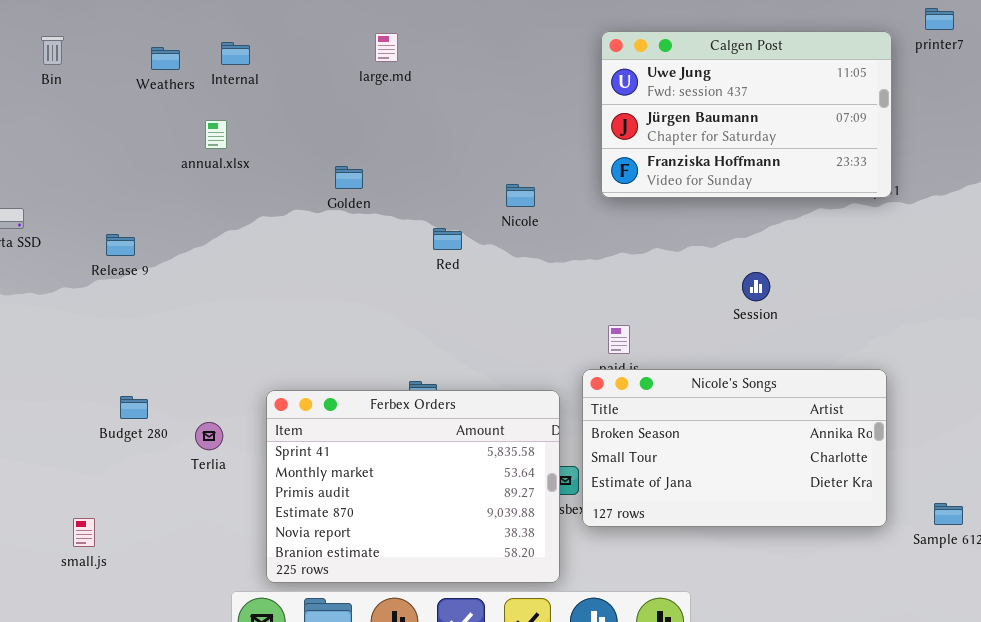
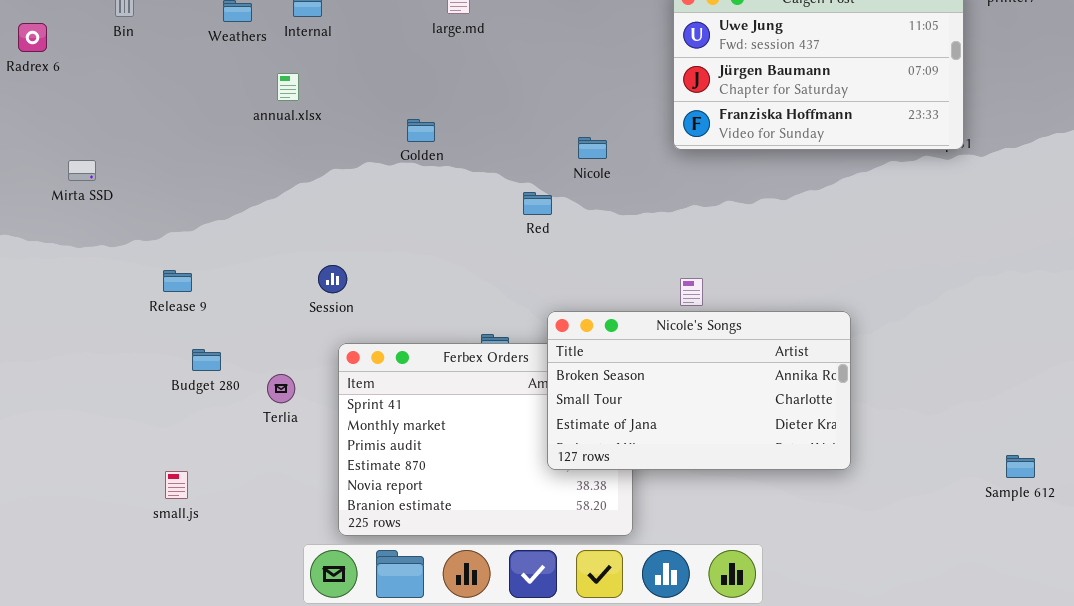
Red: [433,228,462,250] -> [523,192,552,215], moved
Release 9: [106,234,135,256] -> [163,270,192,292], moved
Session: [742,272,770,301] -> [318,265,347,293], moved
Nicole's Songs: [582,369,887,527] -> [547,311,851,470], moved
small.js: [73,518,95,547] -> [165,471,188,499], moved

